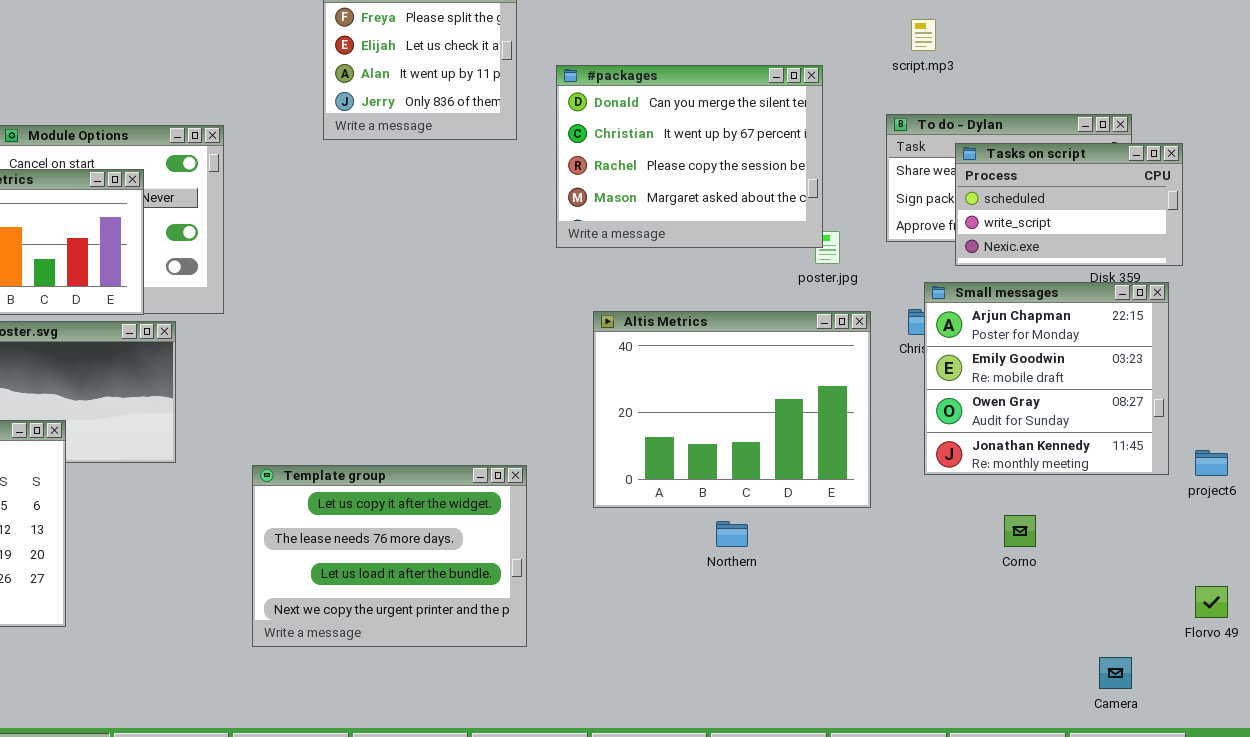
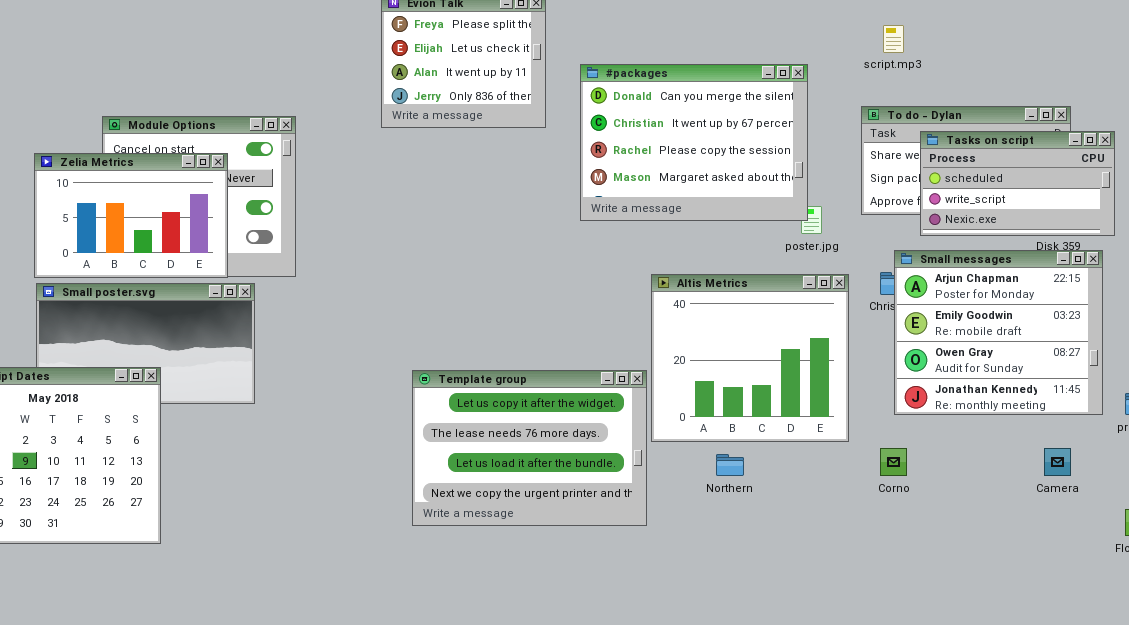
Altis Metrics: [593,311,871,508] -> [651,274,849,442], resized
Template group: [252,465,527,647] -> [412,370,647,526], moved
Corno: [1004,515,1036,547] -> [880,448,907,476], moved
Camera: [1099,657,1132,689] -> [1044,448,1071,476], moved

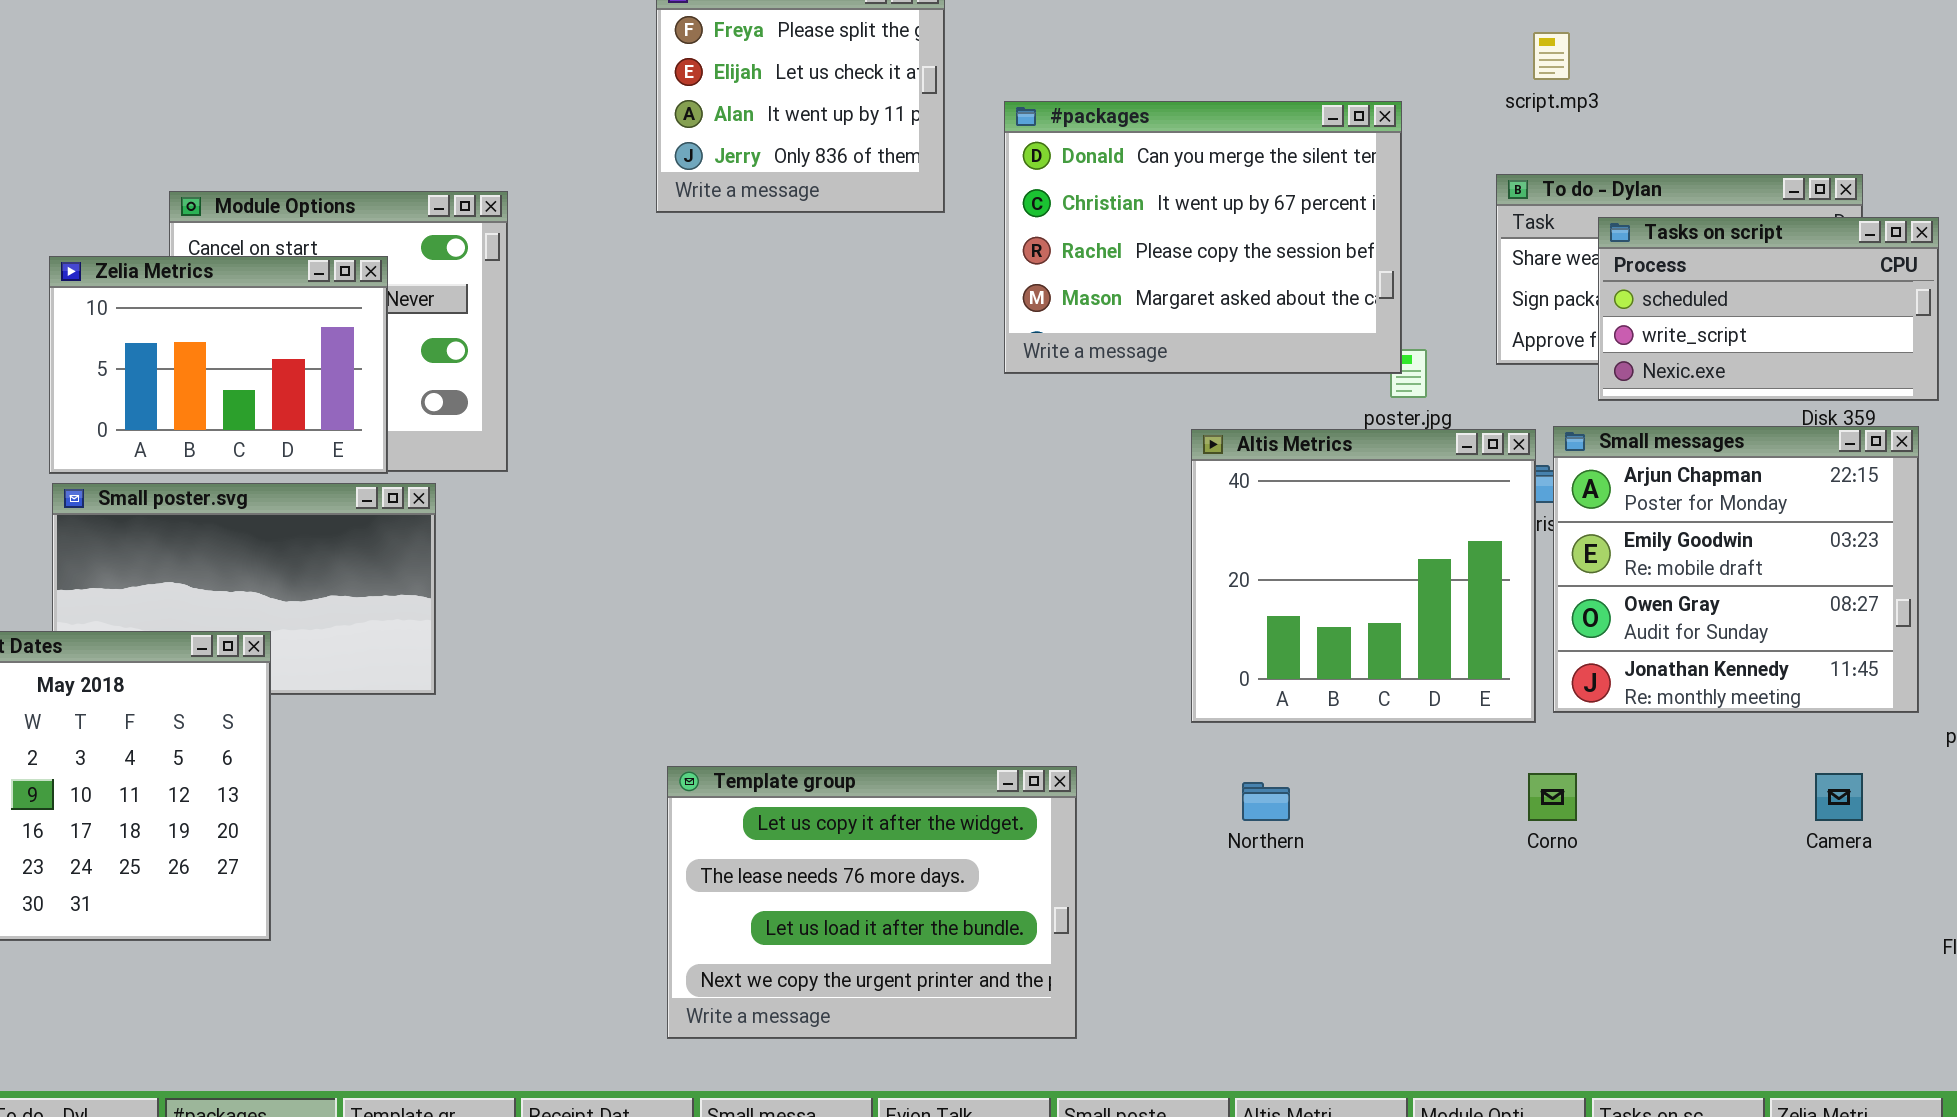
Altis Metrics: [651,274,849,442] -> [1191,429,1536,723], moved
Template group: [412,370,647,526] -> [667,766,1077,1039], moved

